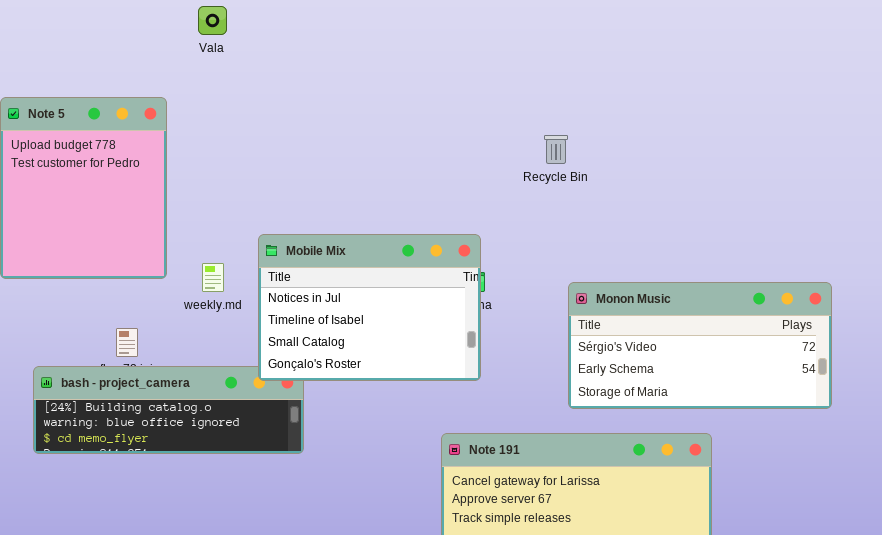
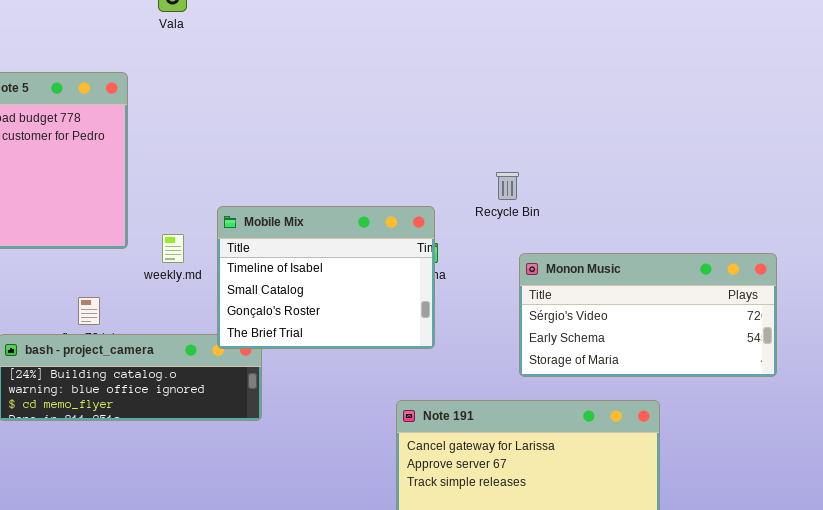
Recycle Bin: [544,135,568,164] -> [496,172,519,200], moved
Mobile Mix: [258,234,481,381] -> [217,206,435,349], scrolled down 1 row

